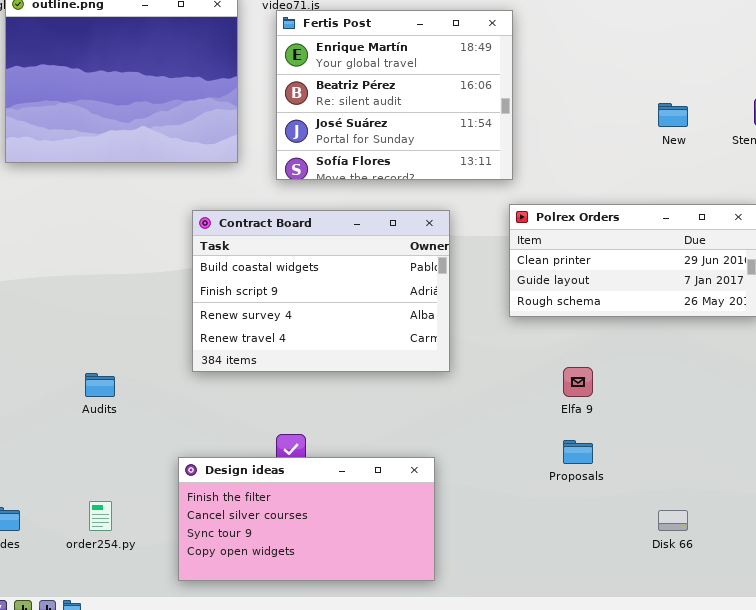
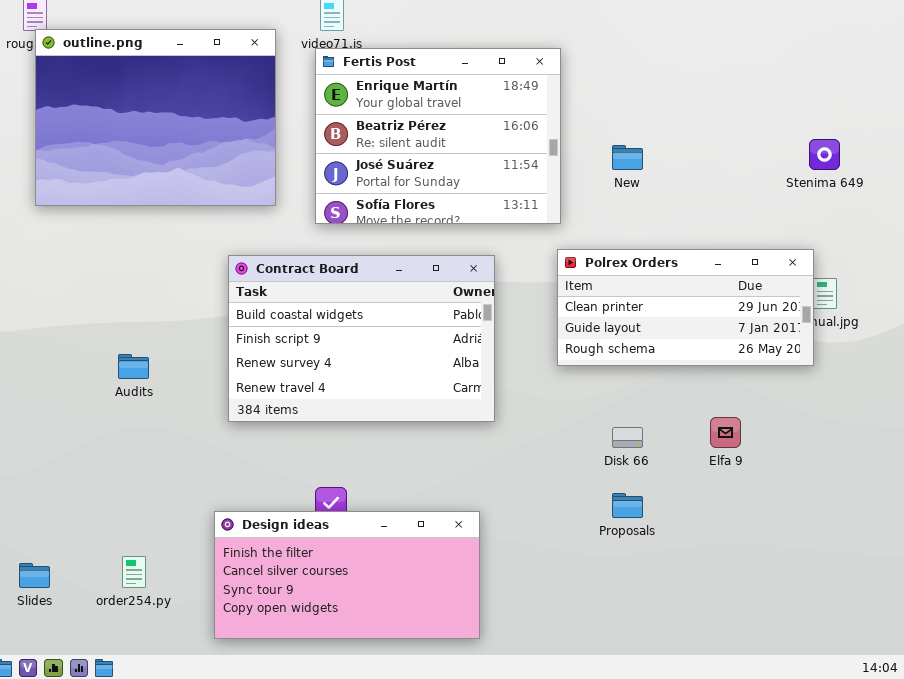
New: [658,103,688,127] -> [612,145,643,170], moved
Elfa 9: [563,367,593,397] -> [710,417,741,448], moved
Audits: [85,373,115,397] -> [118,354,149,379], moved
Disk 66: [658,510,688,531] -> [612,427,643,448], moved

